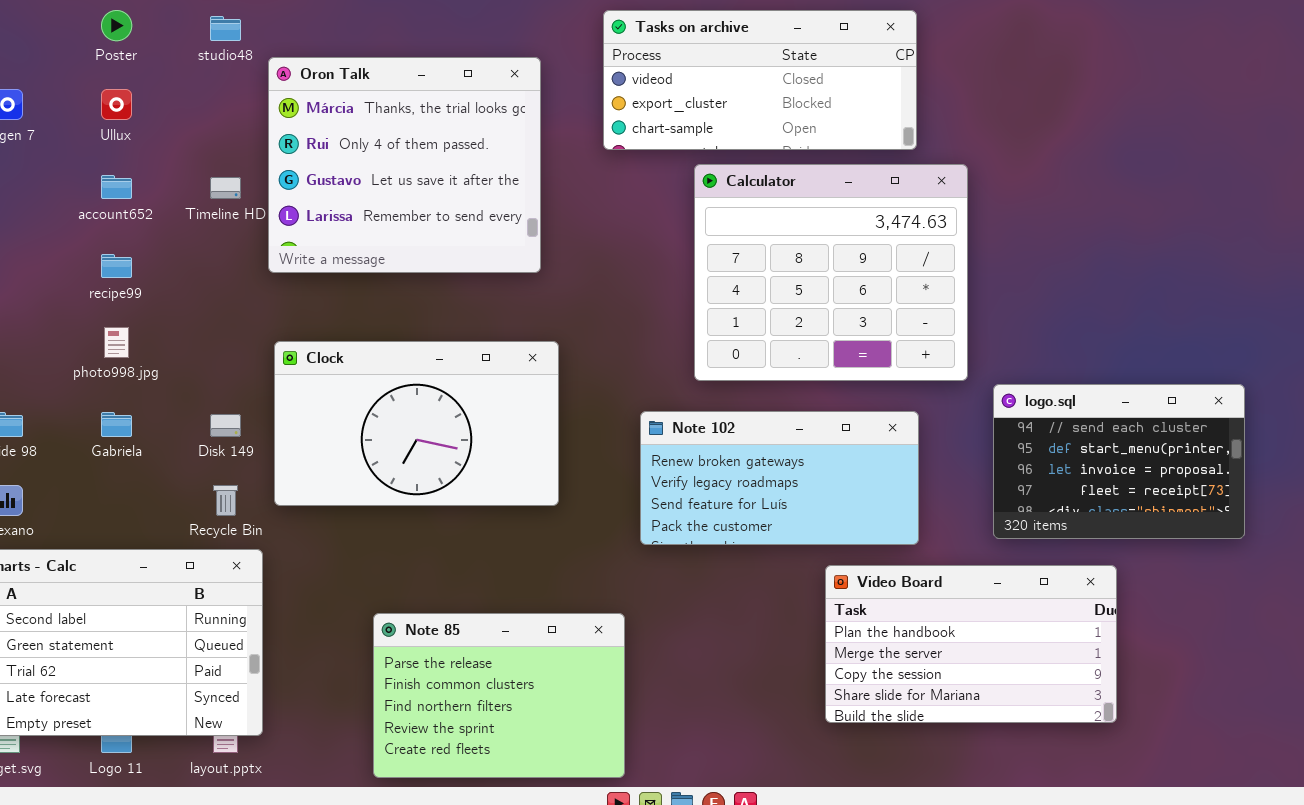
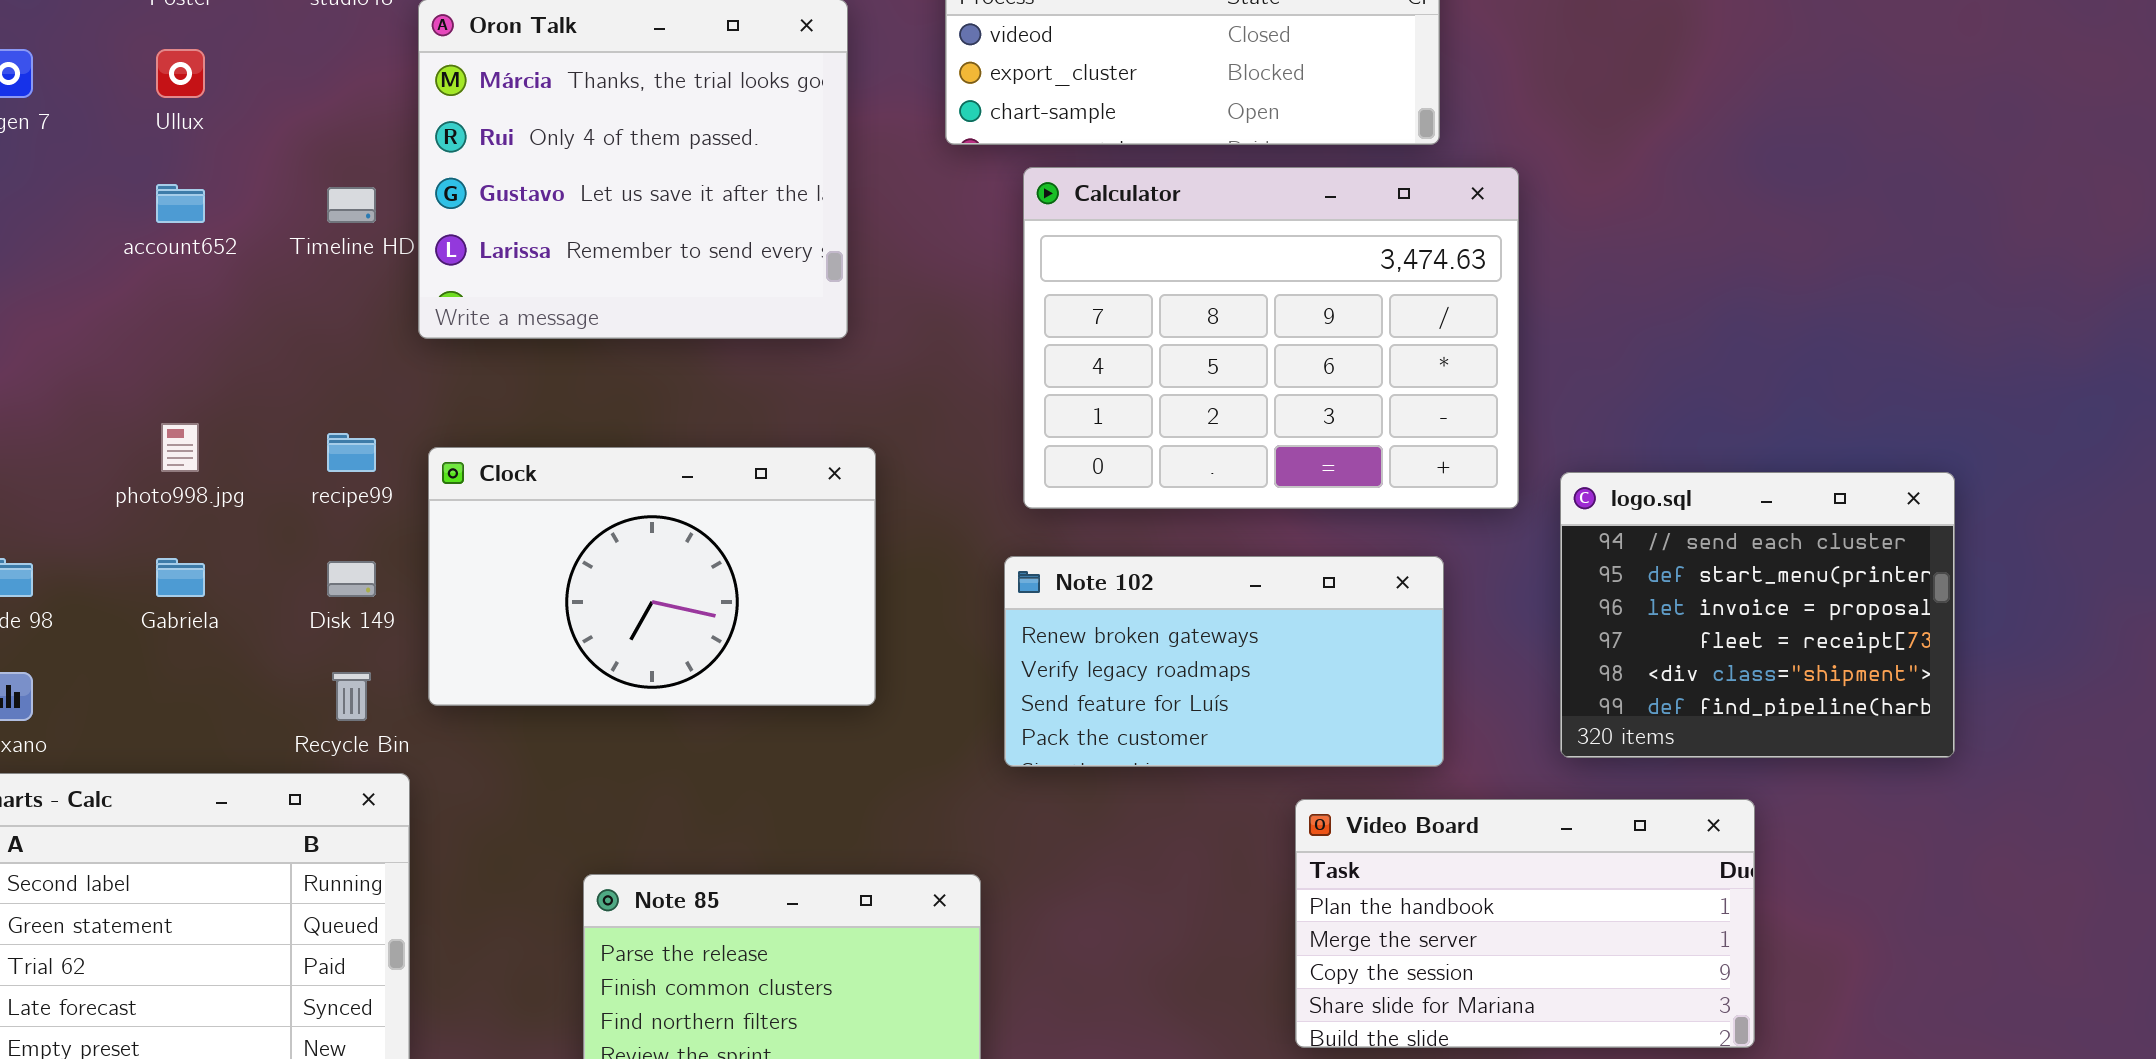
Calculator: [694,164,968,381] -> [1023,167,1519,509], resized
recipe99: [101,254,132,278] -> [327,433,376,472], moved
logo.sql: [993,384,1245,539] -> [1560,472,1955,758], resized

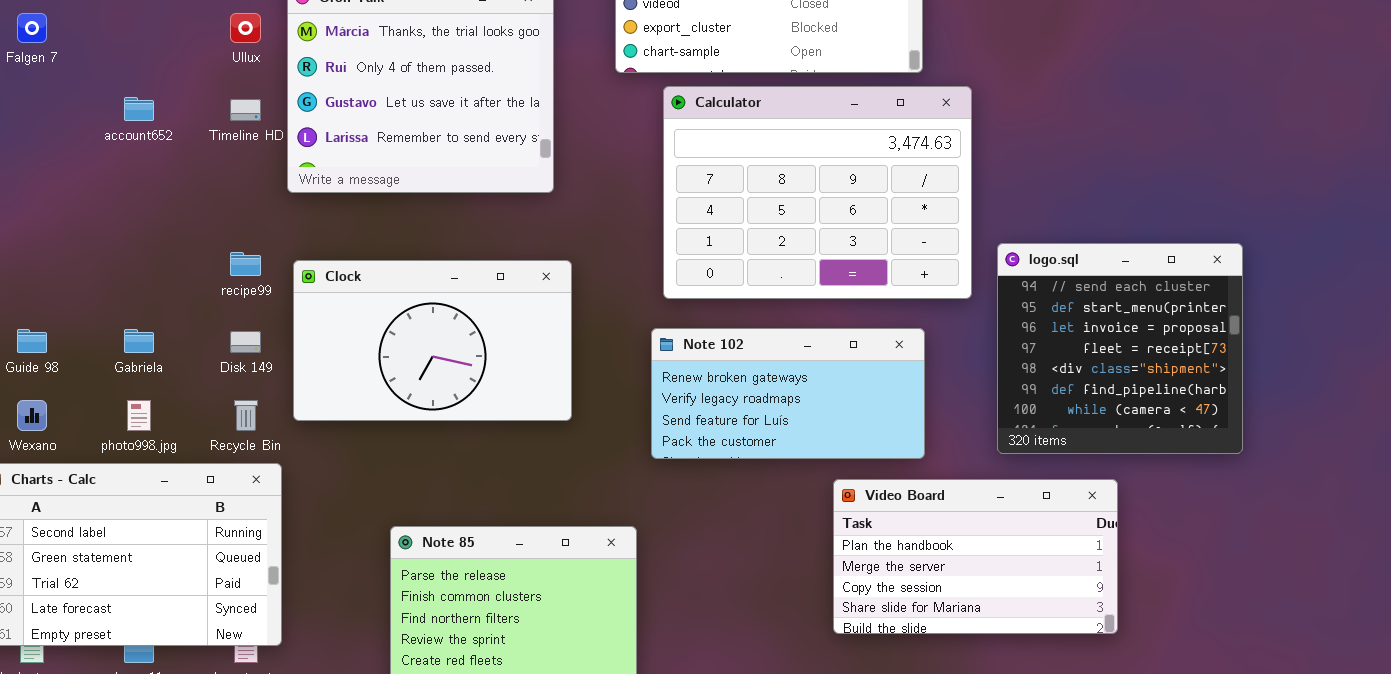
Ullux: [156,49,205,98] -> [230,13,261,43], moved
photo998.jpg: [161,423,199,472] -> [127,400,151,431], moved
logo.sql: [1560,472,1955,758] -> [997,243,1243,454], resized

